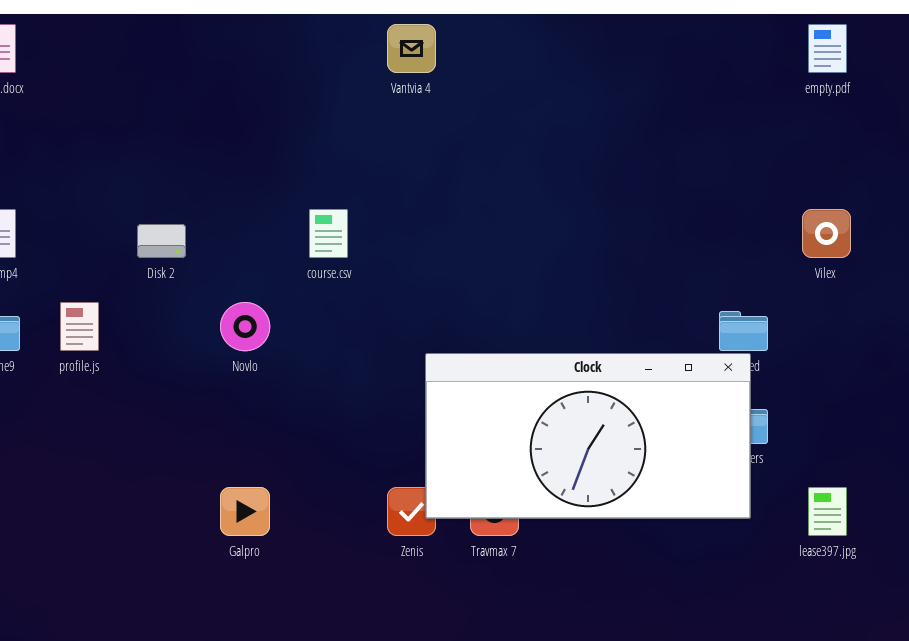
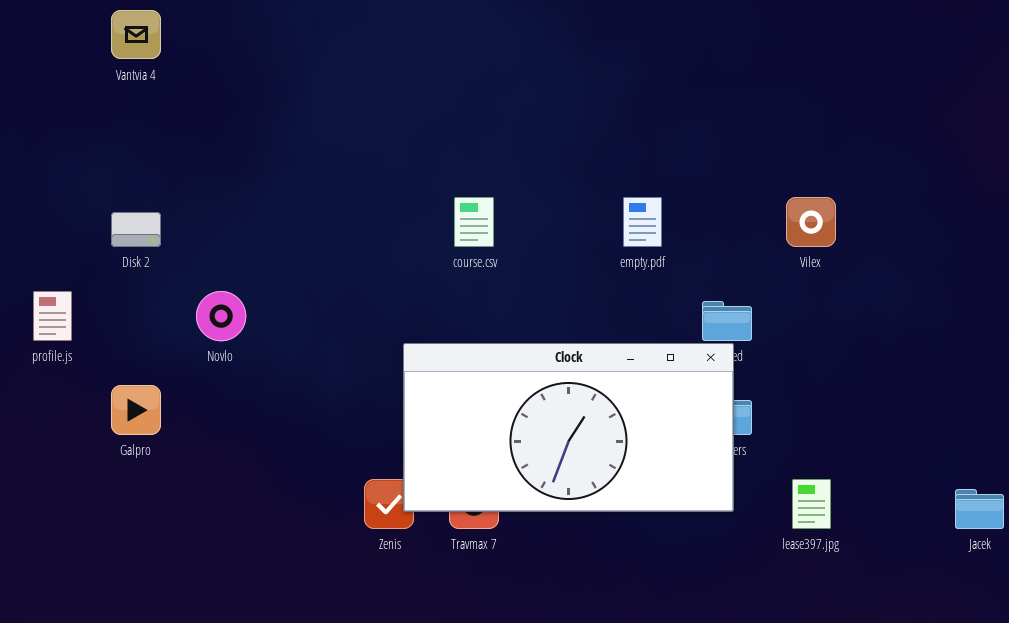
Vantvia 4: [387,24,436,73] -> [111,10,161,59], moved
empty.pdf: [808,24,847,73] -> [623,197,662,247], moved
course.csv: [309,209,348,258] -> [454,197,494,247], moved
Galpro: [220,487,270,536] -> [111,385,161,435], moved

